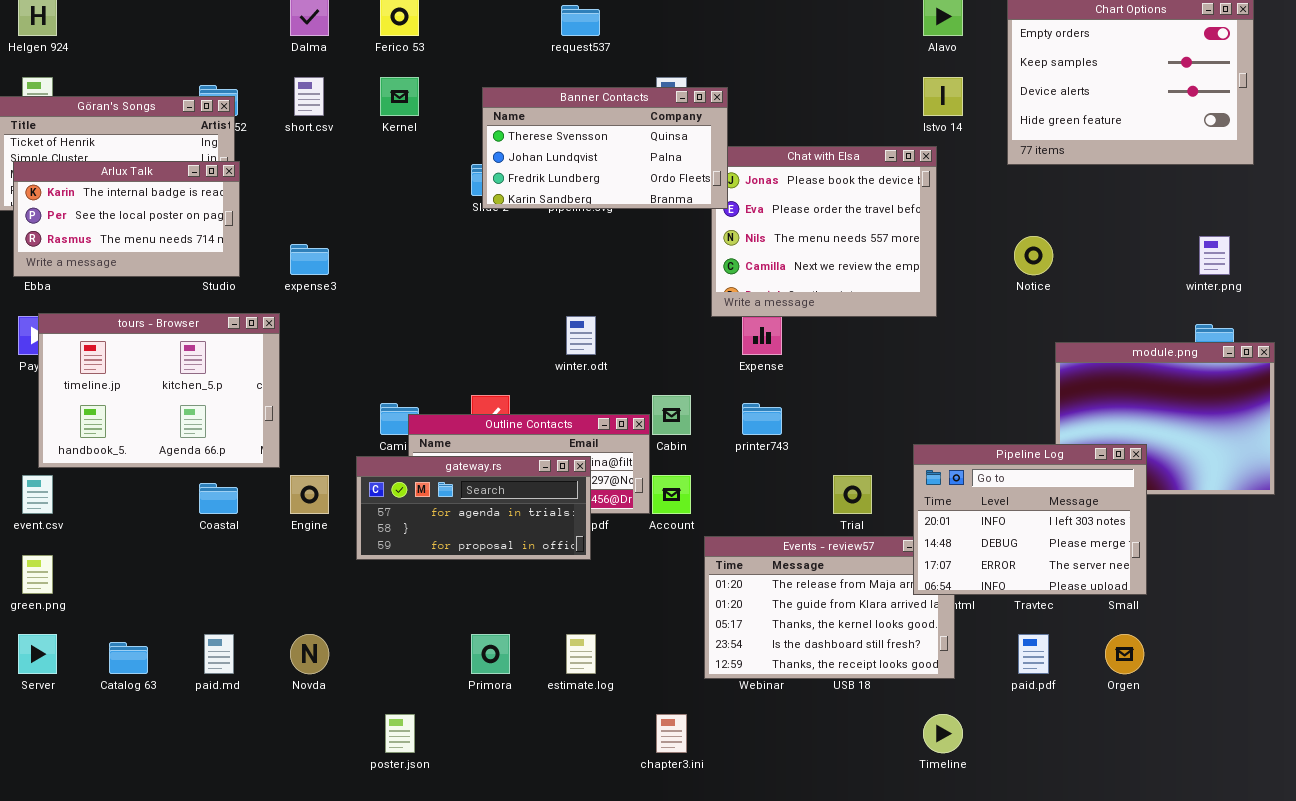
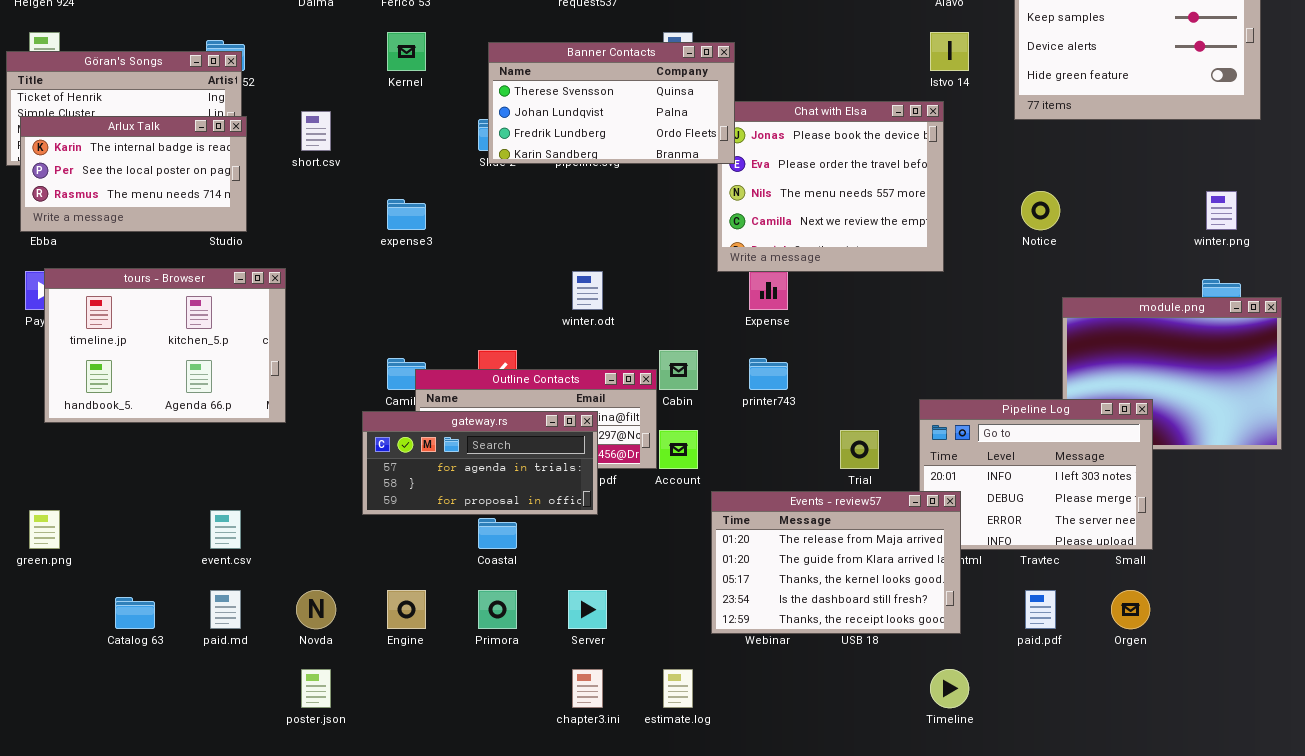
short.csv: [294,77,324,116] -> [301,111,331,151], moved
expense3: [290,244,329,275] -> [387,199,426,230], moved
event.csv: [22,475,53,514] -> [210,510,241,549], moved
Engine: [290,475,329,514] -> [387,590,426,629], moved
Coastal: [199,483,238,514] -> [478,518,517,549], moved
Events - review57: [704,536,955,679] -> [711,491,961,634], raised
Server: [18,634,57,674] -> [568,590,607,629], moved
estimate.log: [566,634,596,674] -> [663,669,693,708], moved
poster.json: [385,714,415,753] -> [301,669,331,708], moved
chapter3.ini: [656,714,687,753] -> [572,669,603,708], moved

